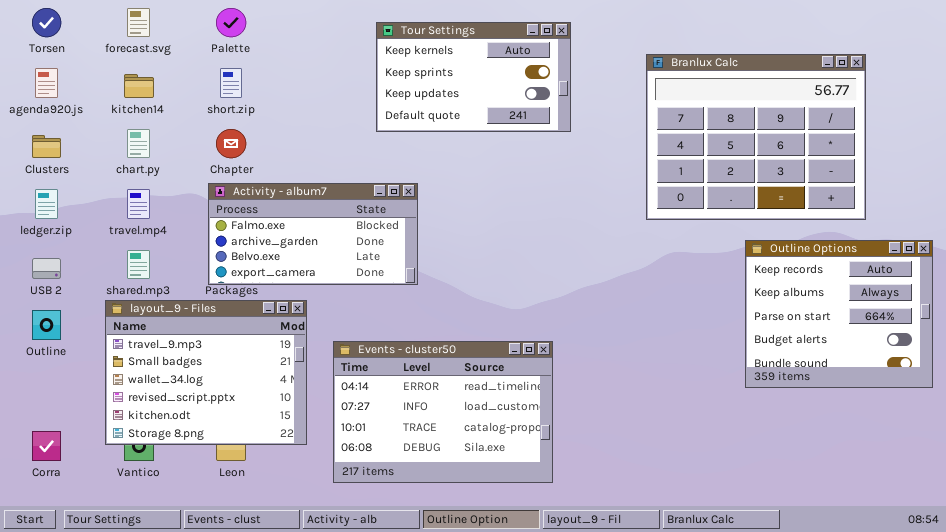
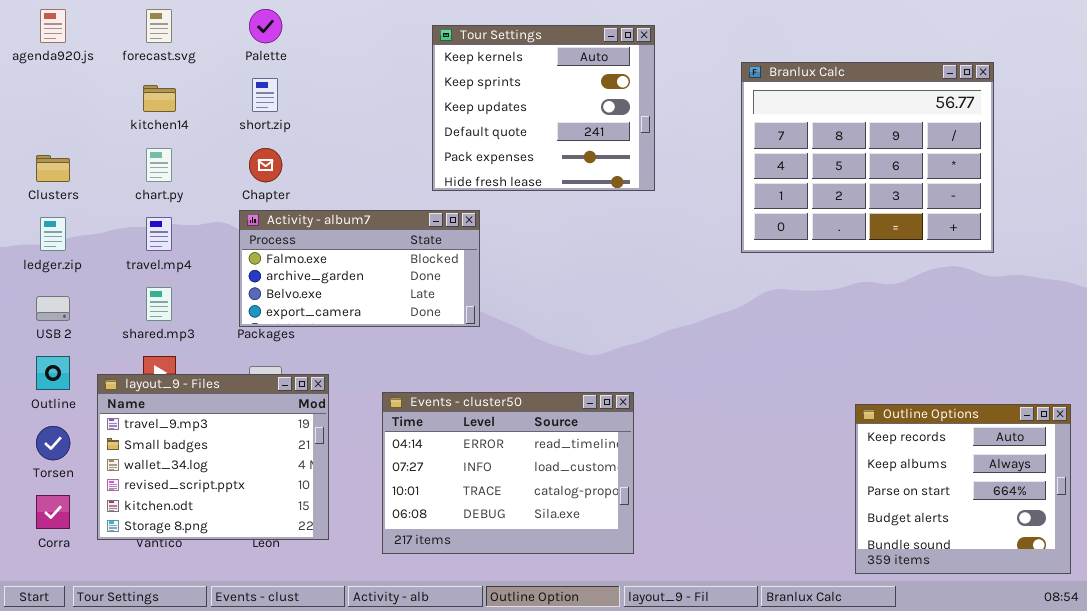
Torsen: [32,8,61,37] -> [36,426,70,460], moved
Tour Settings: [376,22,571,132] -> [432,25,655,191], resized
agenda920.js: [35,68,58,98] -> [40,9,66,43], moved
Outline Options: [745,240,933,388] -> [855,404,1071,574], moved
layout_9 - Files: [105,300,307,445] -> [97,374,329,540], moved

